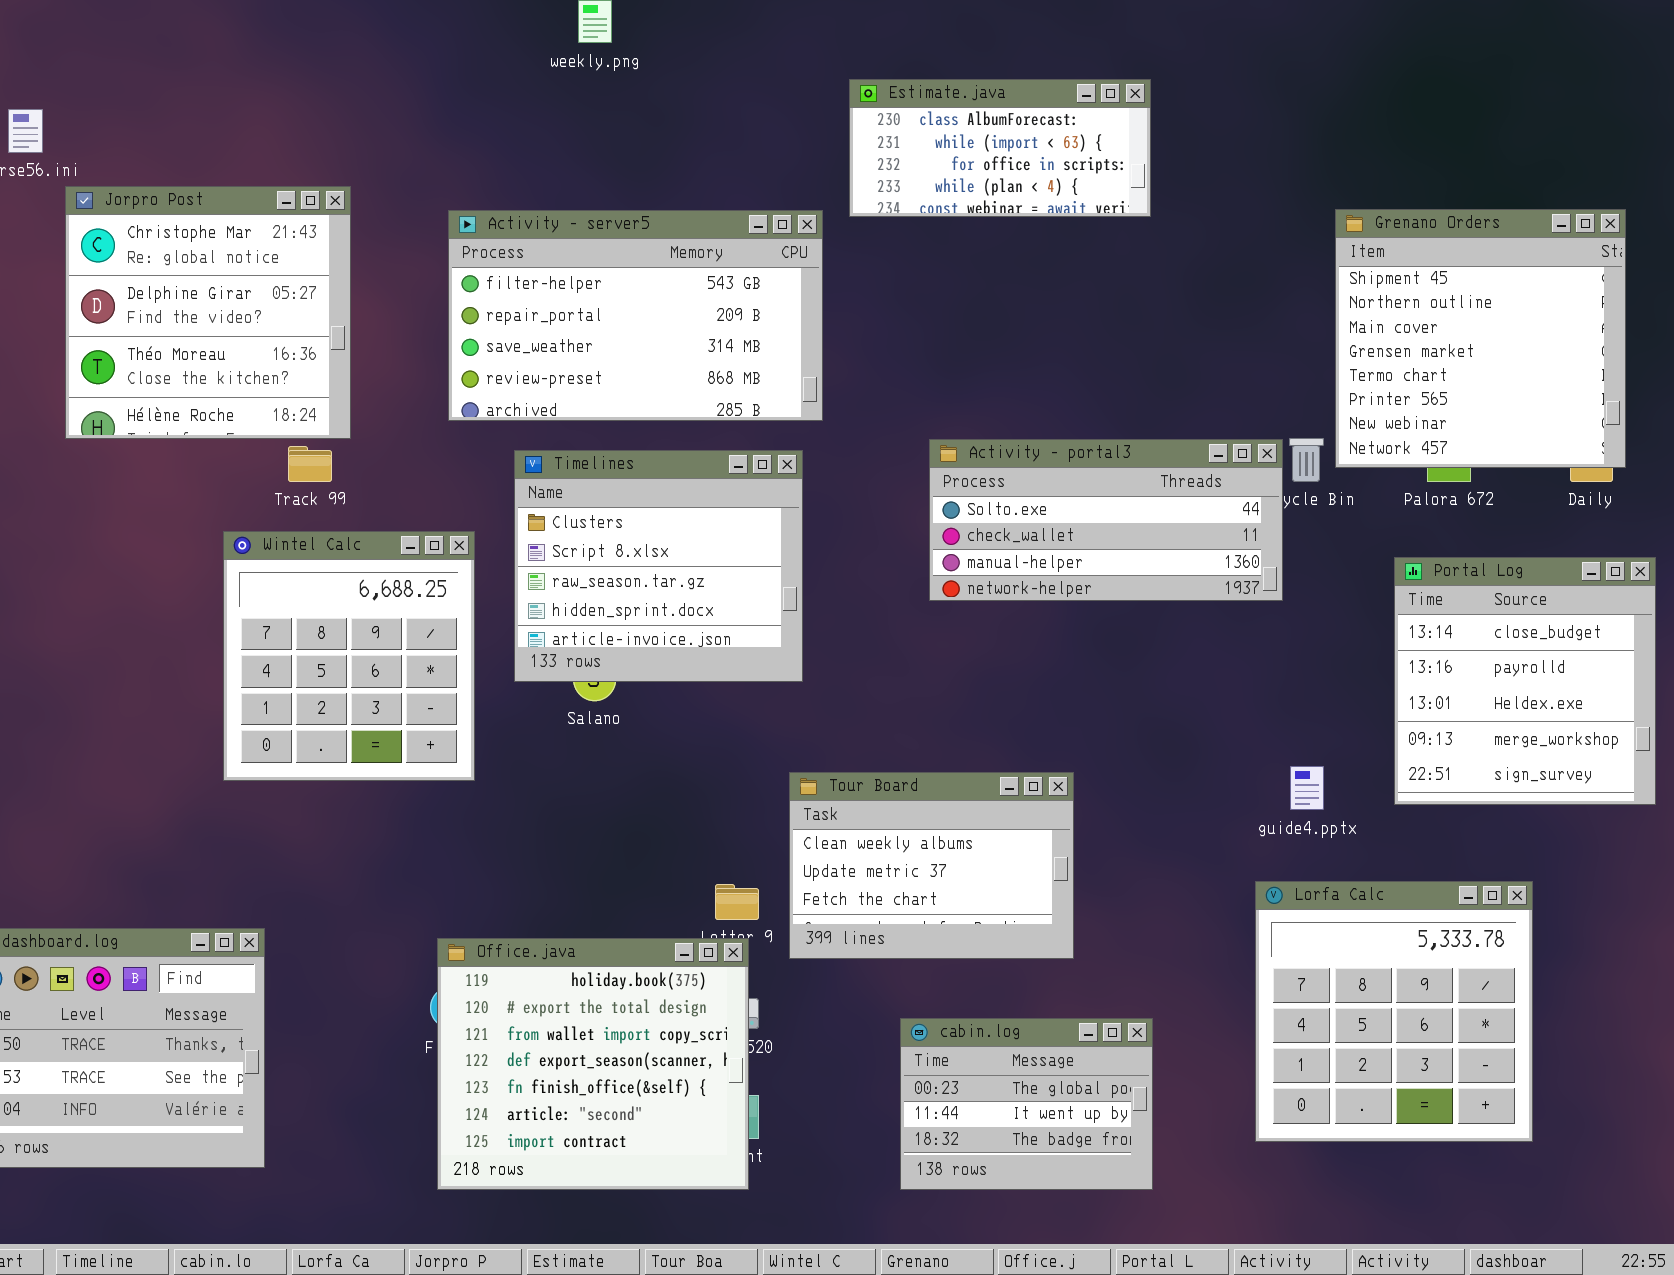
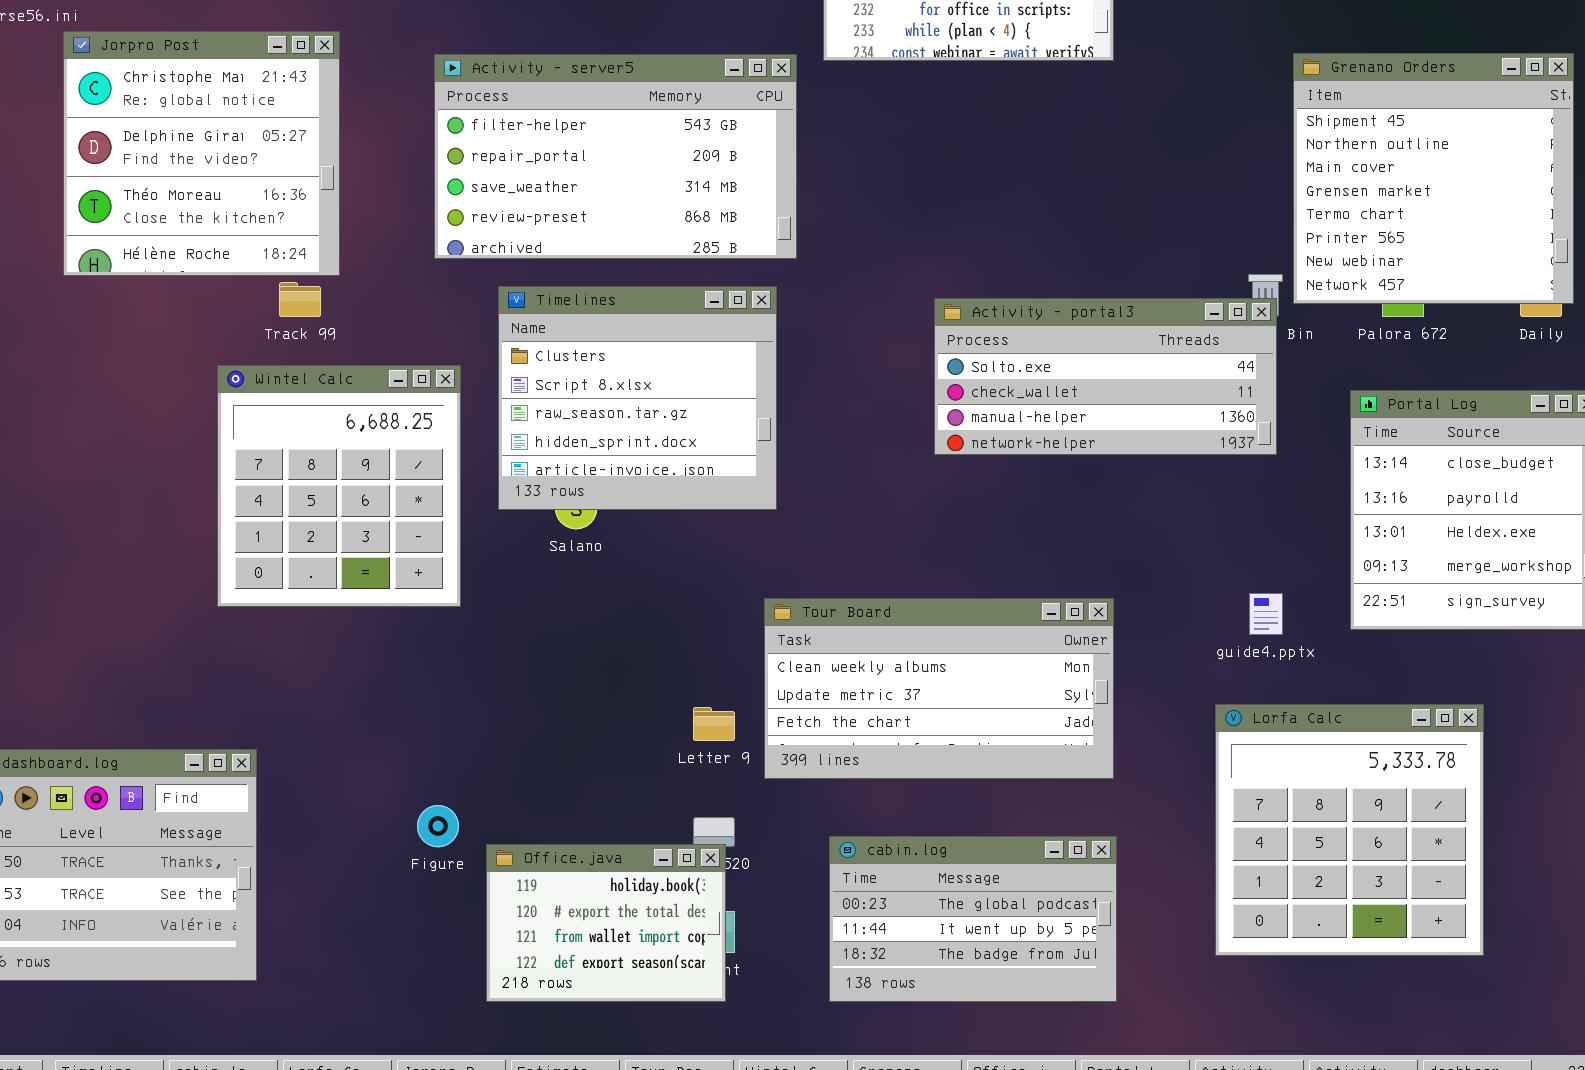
Activity - portal3: [929,439,1283,601] -> [934,298,1277,455], moved
Tour Board: [789,772,1074,959] -> [764,598,1114,779], resized
Office.java: [437,938,749,1190] -> [486,844,726,1002], resized
cabin.log: [900,1018,1153,1190] -> [829,836,1117,1002], resized

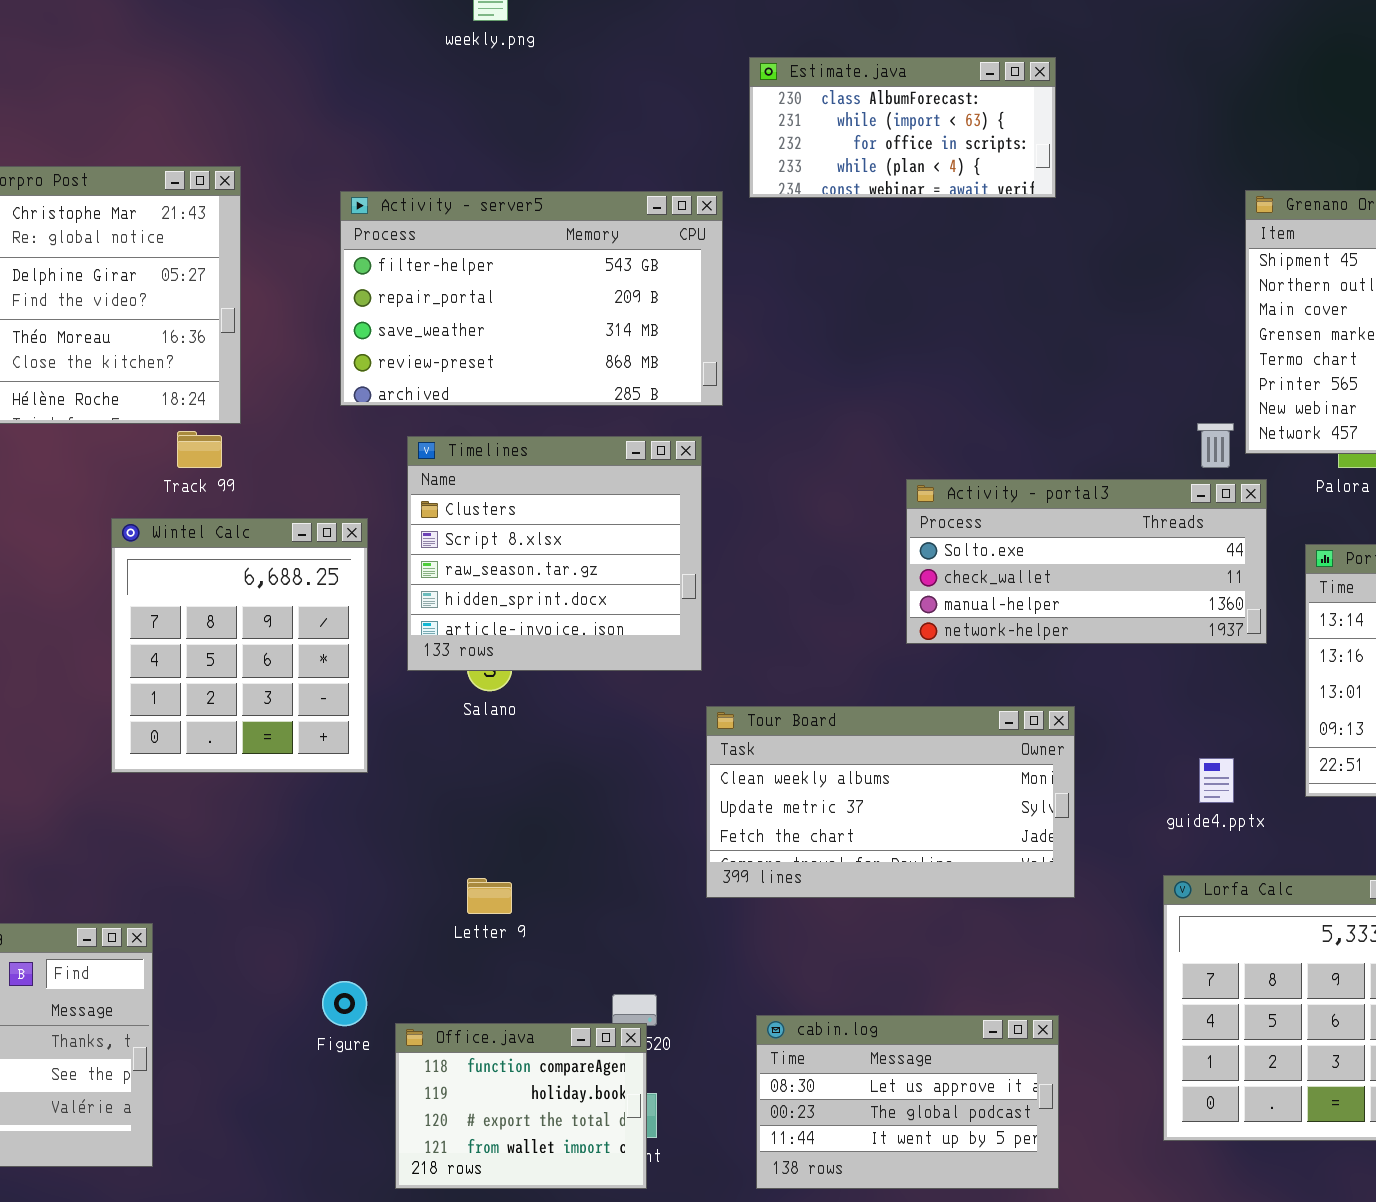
Activity - portal3: [934,298,1277,455] -> [906,479,1267,644], moved
Tour Board: [764,598,1114,779] -> [706,706,1075,898], moved
Letter 9: [693,707,735,741] -> [467,878,512,914], moved
cabin.log: [829,836,1117,1002] -> [756,1015,1059,1189], scrolled up 1 row
Office.java: [486,844,726,1002] -> [395,1023,647,1189], scrolled up 1 row

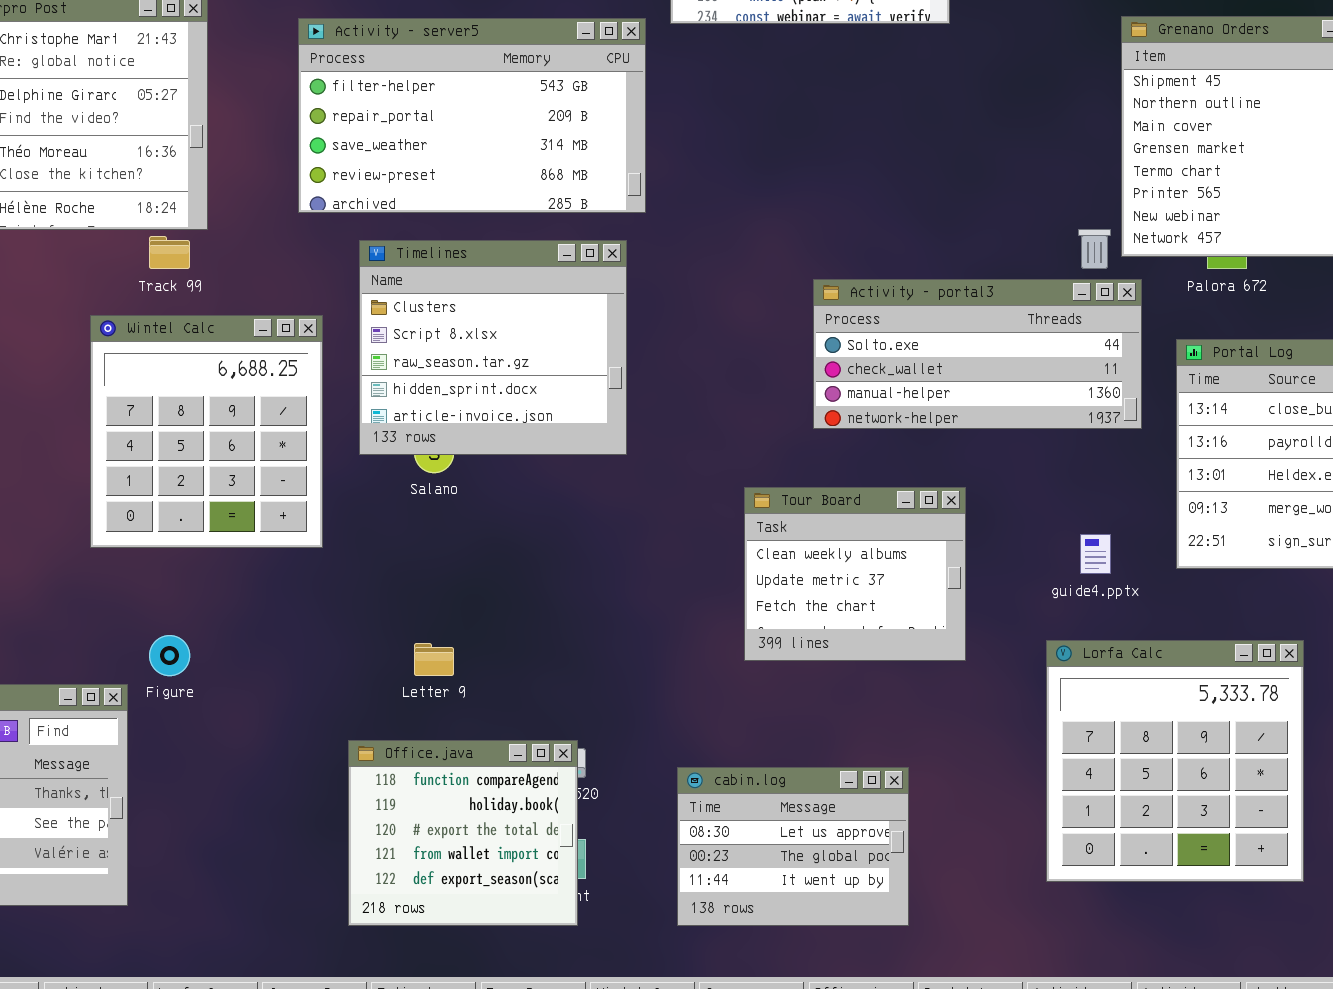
Tour Board: [706,706,1075,898] -> [744,487,966,661], resized
Figure: [322,981,367,1026] -> [149,635,190,676], moved
cabin.log: [756,1015,1059,1189] -> [677,767,909,926], resized
Office.java: [395,1023,647,1189] -> [348,740,578,926], resized

